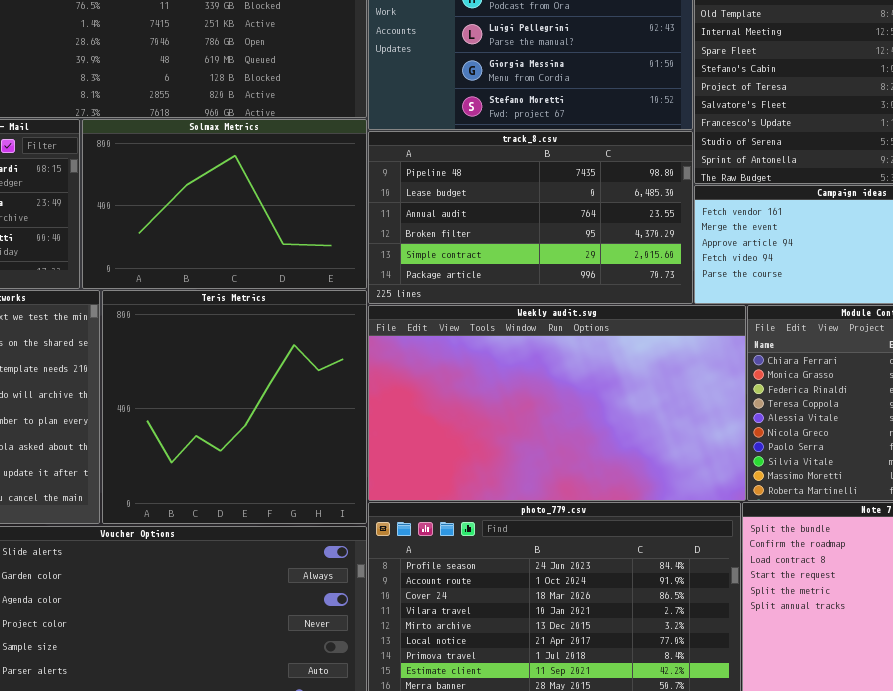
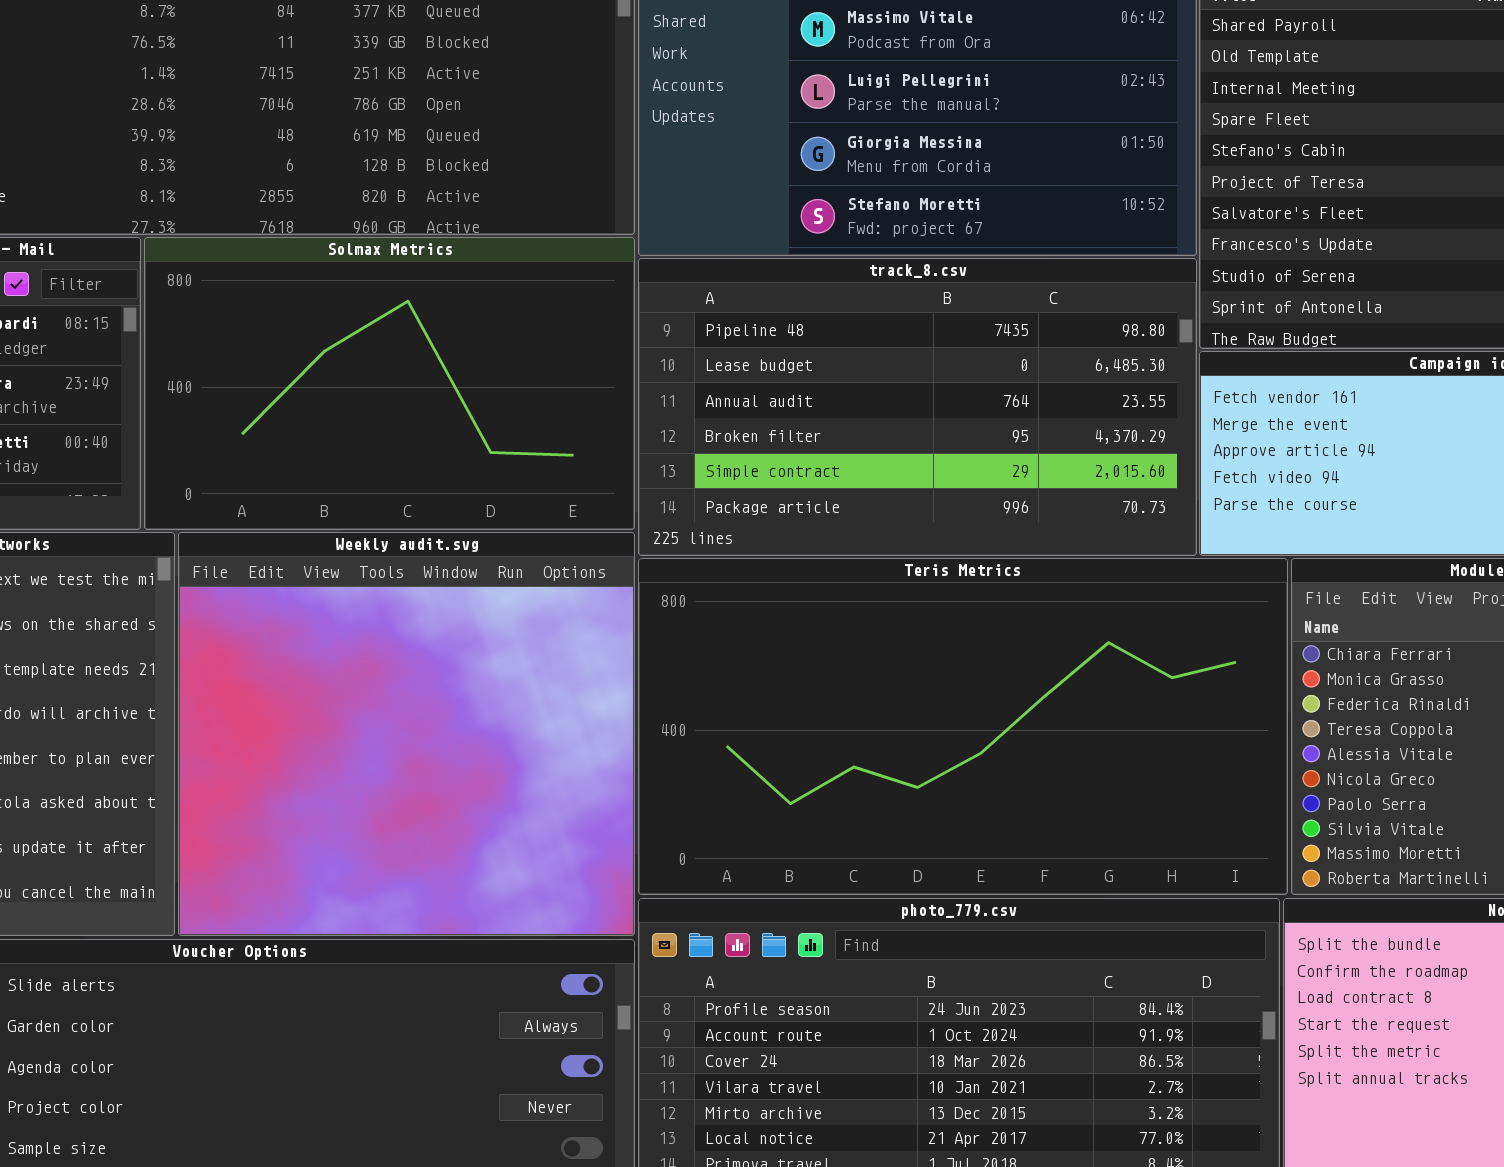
Teris Metrics: [102,290,367,524] -> [638,558,1288,895], moved, resized
Weekly audit.svg: [368,305,746,501] -> [178,532,635,936], moved, resized

